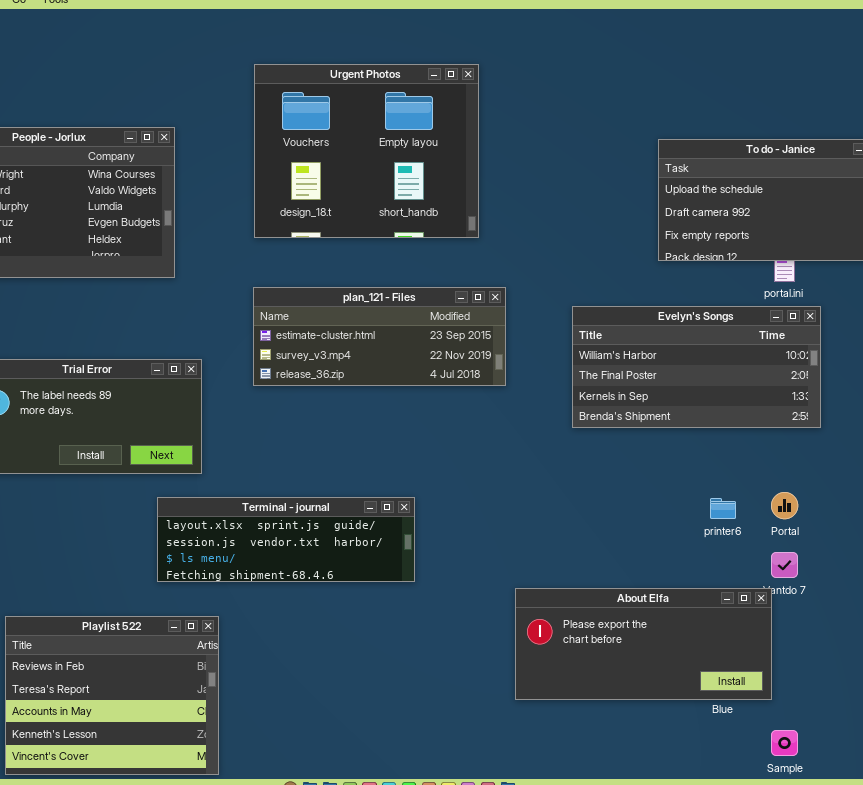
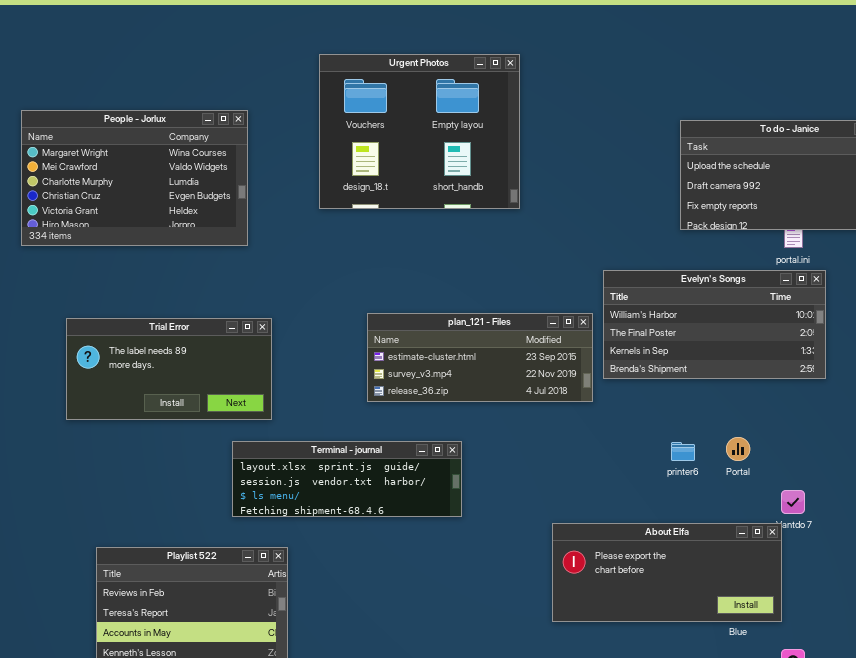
plan_121 - Files: [253,287,506,386] -> [367,313,593,402], moved
Portal: [771,492,798,519] -> [726,437,750,461], moved
printer6: [710,498,736,519] -> [671,442,695,461], moved

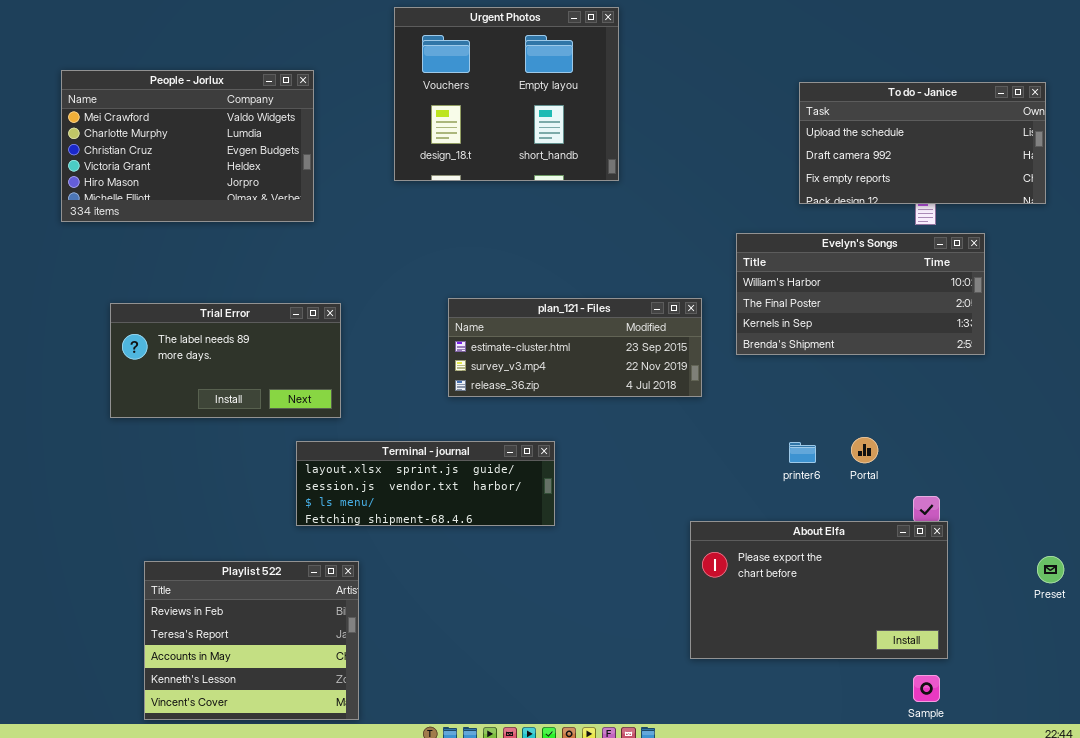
People - Jorlux: [21,110,248,246] -> [61,70,314,222], scrolled down 1 row
Evelyn's Songs: [603,270,826,379] -> [736,233,985,355], moved
About Elfa: [552,523,782,622] -> [690,521,948,659], moved, resized

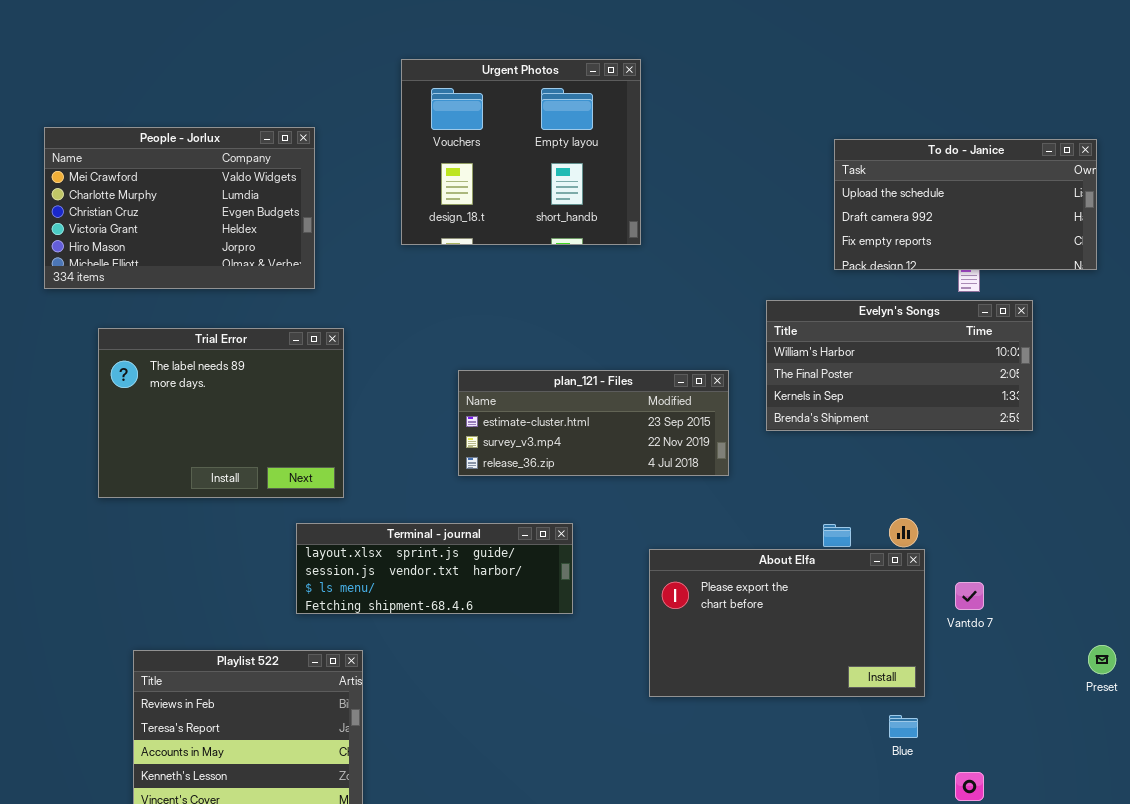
Trial Error: [110,303,341,418] -> [98,328,344,498], resized
About Elfa: [690,521,948,659] -> [649,549,925,697], moved

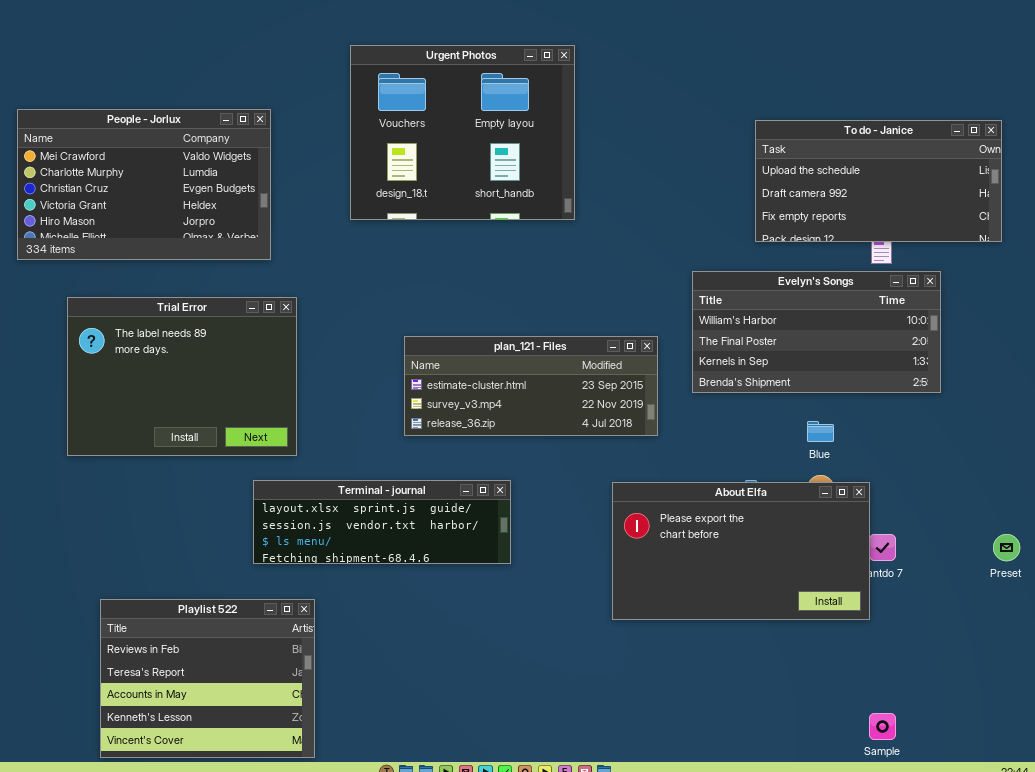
About Elfa: [649,549,925,697] -> [612,482,870,620], moved
Preset: [1088,645,1116,674] -> [993,534,1020,561], moved
Blue: [889,715,918,738] -> [807,421,834,442], moved

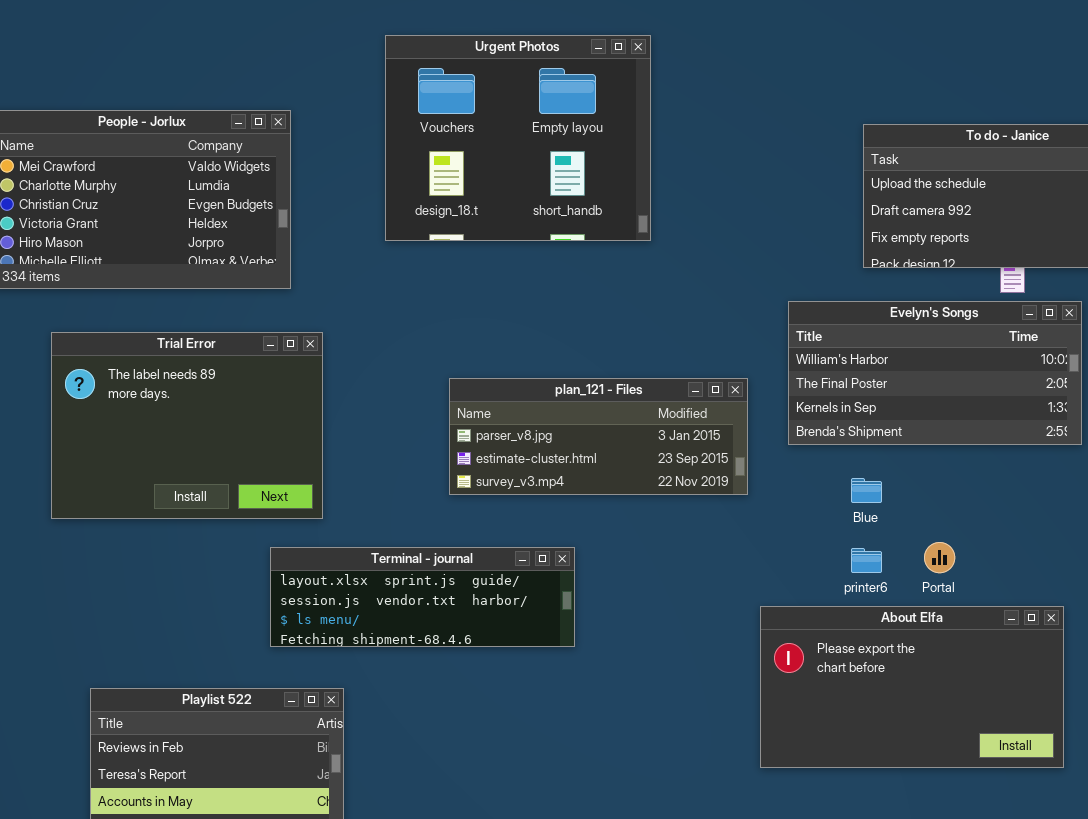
plan_121 - Files: [404,336,658,436] -> [449,378,748,495], scrolled up 1 row
Blue: [807,421,834,442] -> [851,478,882,503], moved
About Elfa: [612,482,870,620] -> [760,606,1064,768], moved

